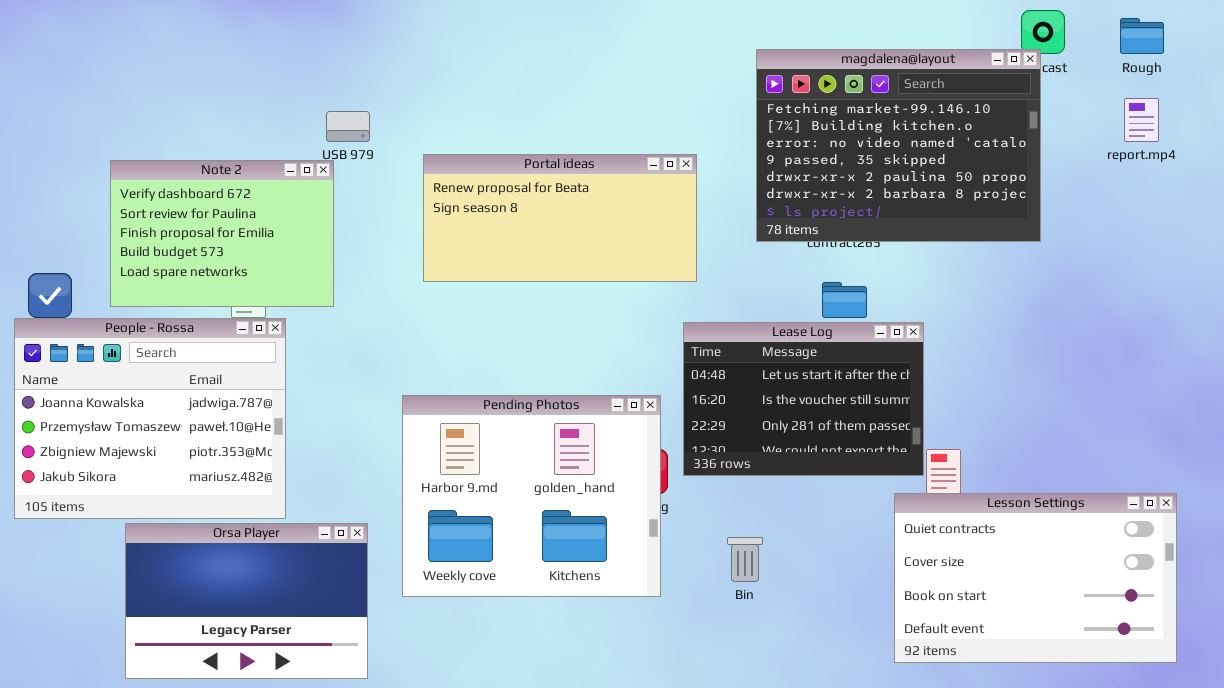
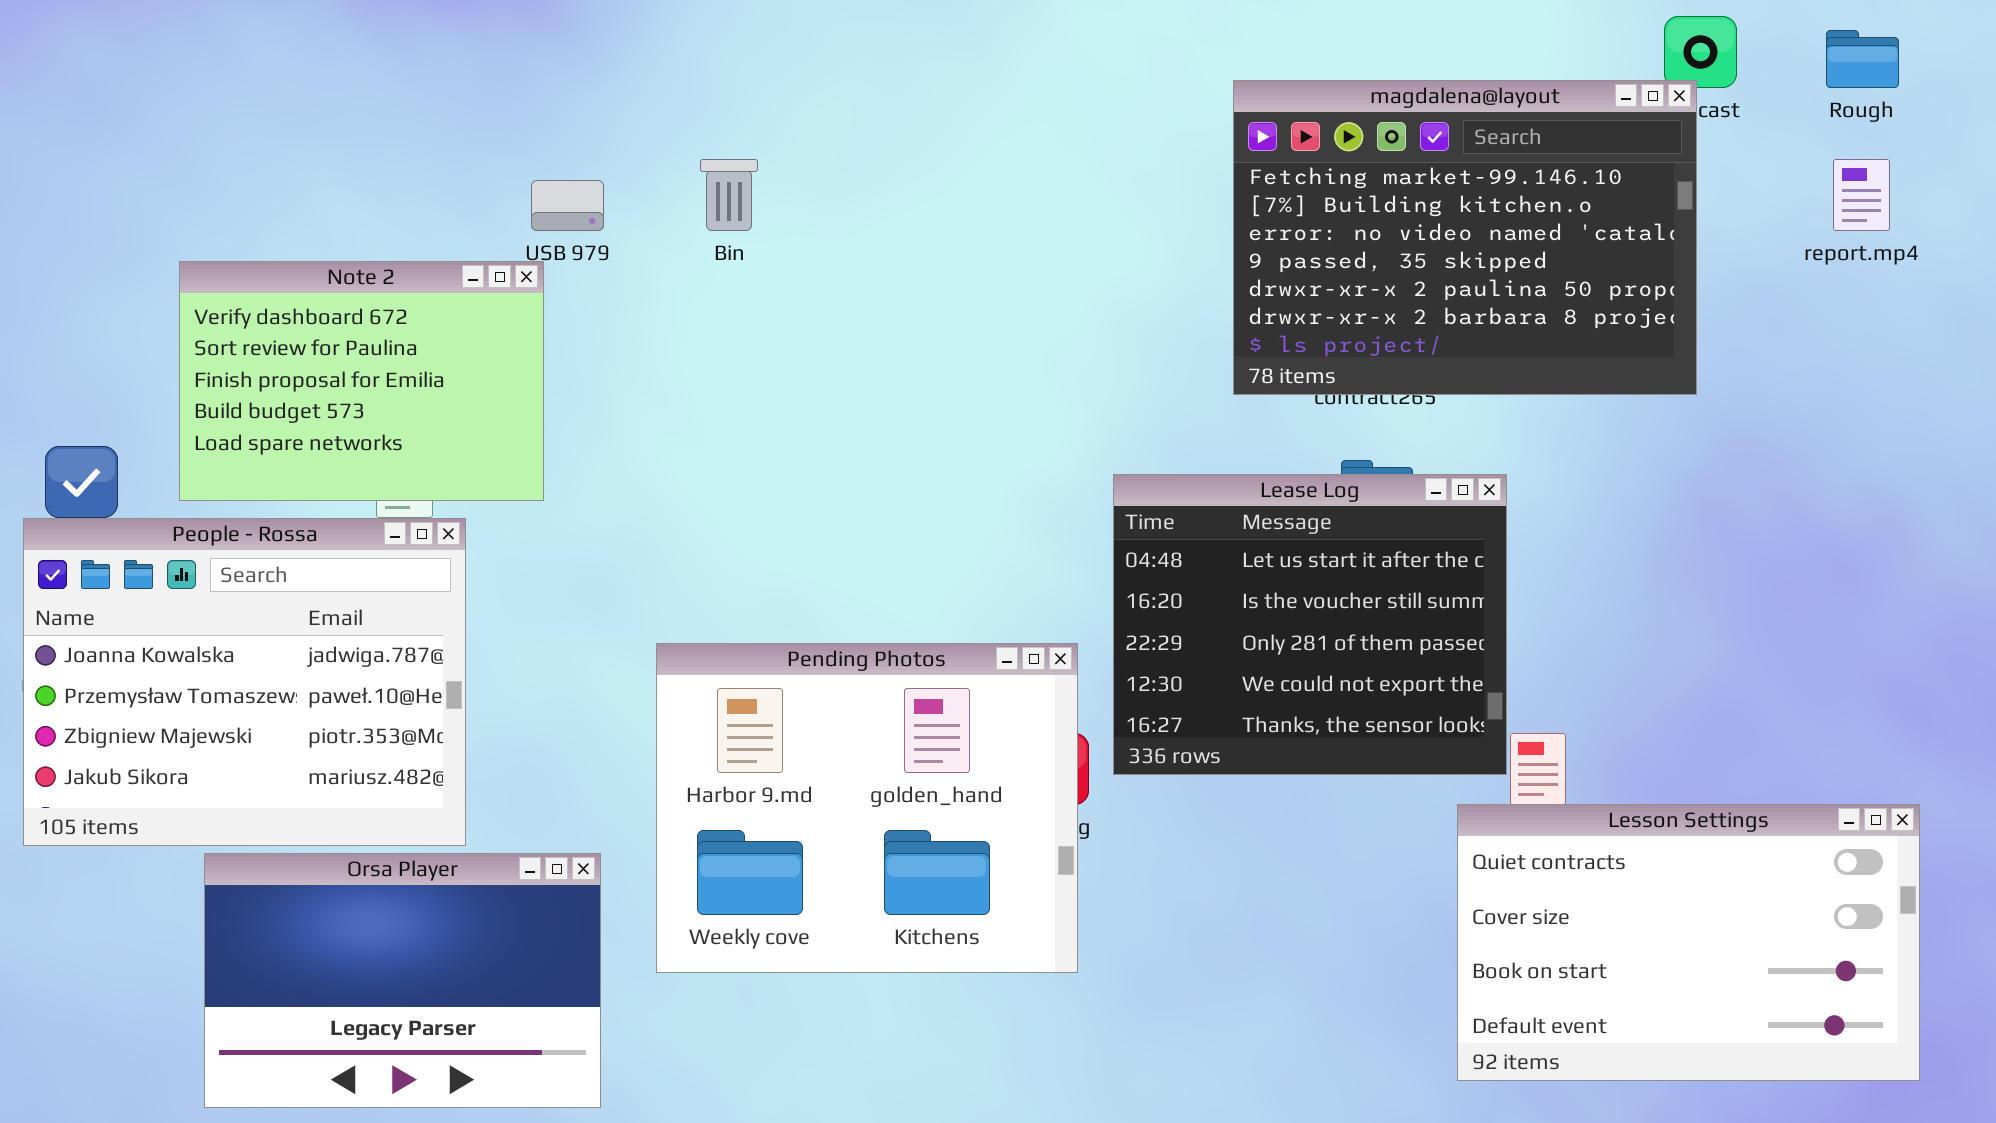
Portal ideas: [423,154,697,282] -> none, closed
Lease Log: [683,322,924,476] -> [1113,474,1507,775], resized
Bin: [727,537,763,582] -> [700,159,758,231], moved

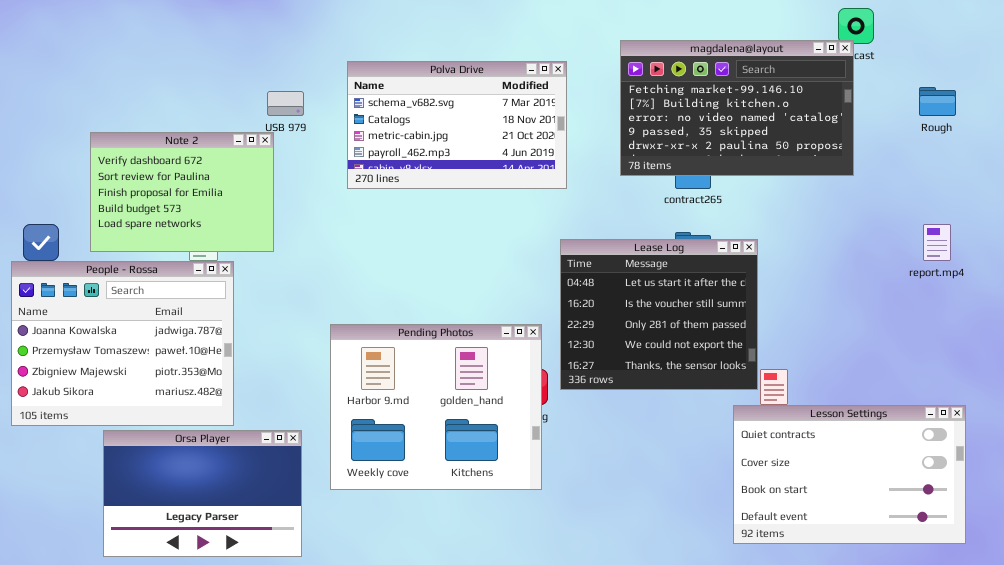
Rough: [1826,30,1899,88] -> [919,87,956,116], moved
magdalena@layout: [1233,80,1697,395] -> [620,40,854,176], resized
Polva Drive: none -> [347,61,567,189], opened
report.mp4: [1833,159,1890,231] -> [923,224,951,261], moved

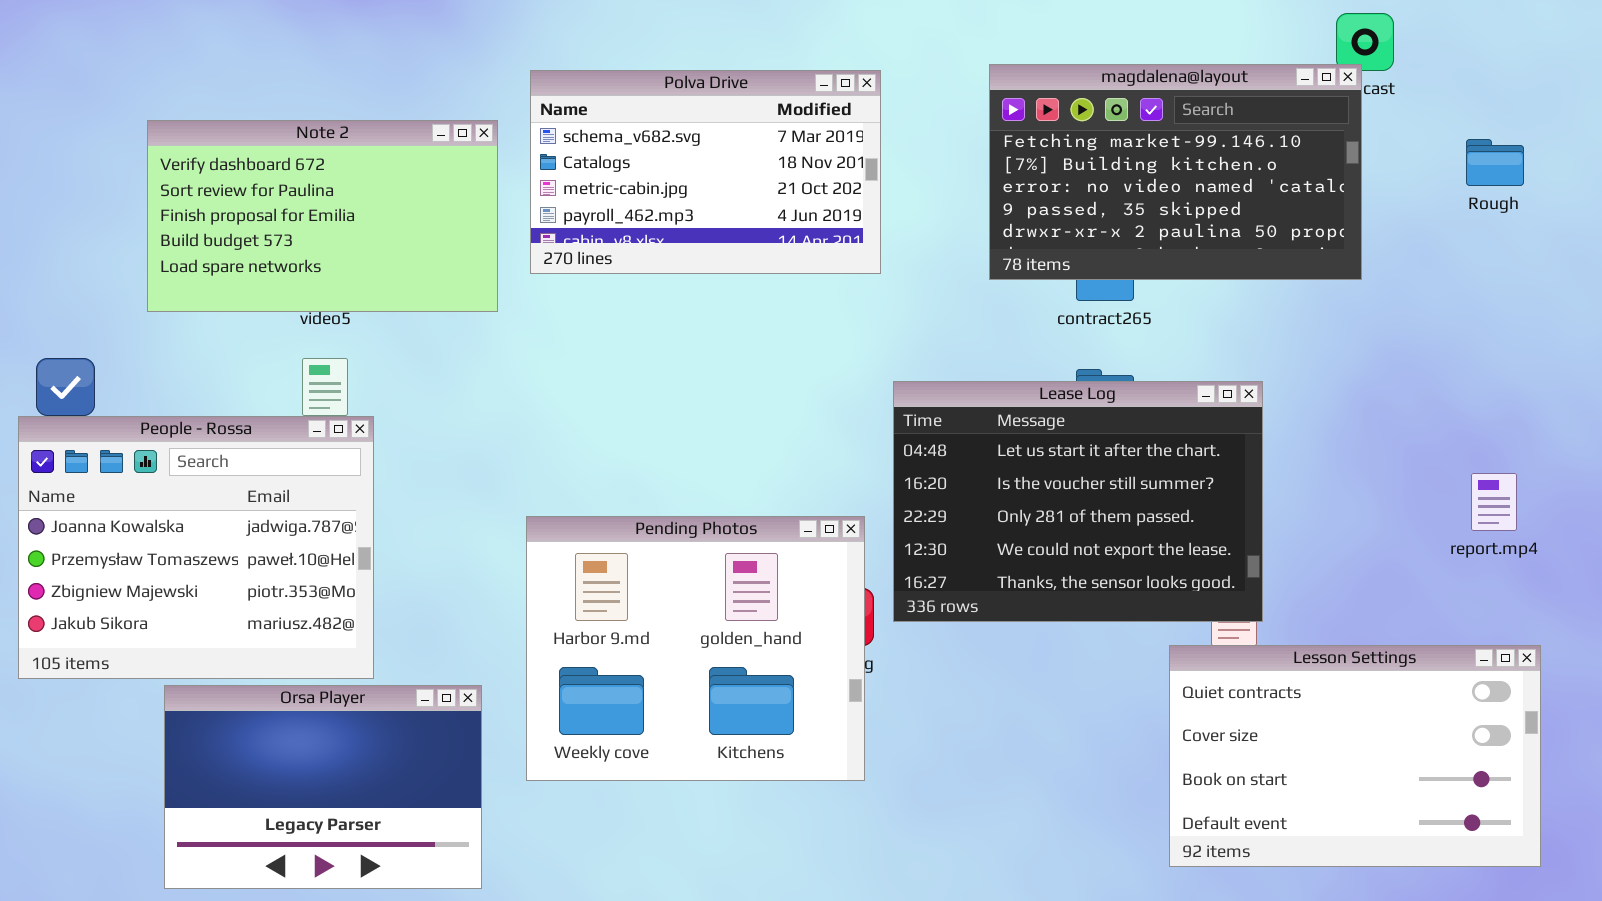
Polva Drive: [347,61,567,189] -> [530,70,881,274], moved
Note 2: [90,132,274,252] -> [147,120,498,312], moved, resized
report.mp4: [923,224,951,261] -> [1471,473,1517,531], moved
Lease Log: [560,239,758,390] -> [893,381,1263,622], resized

